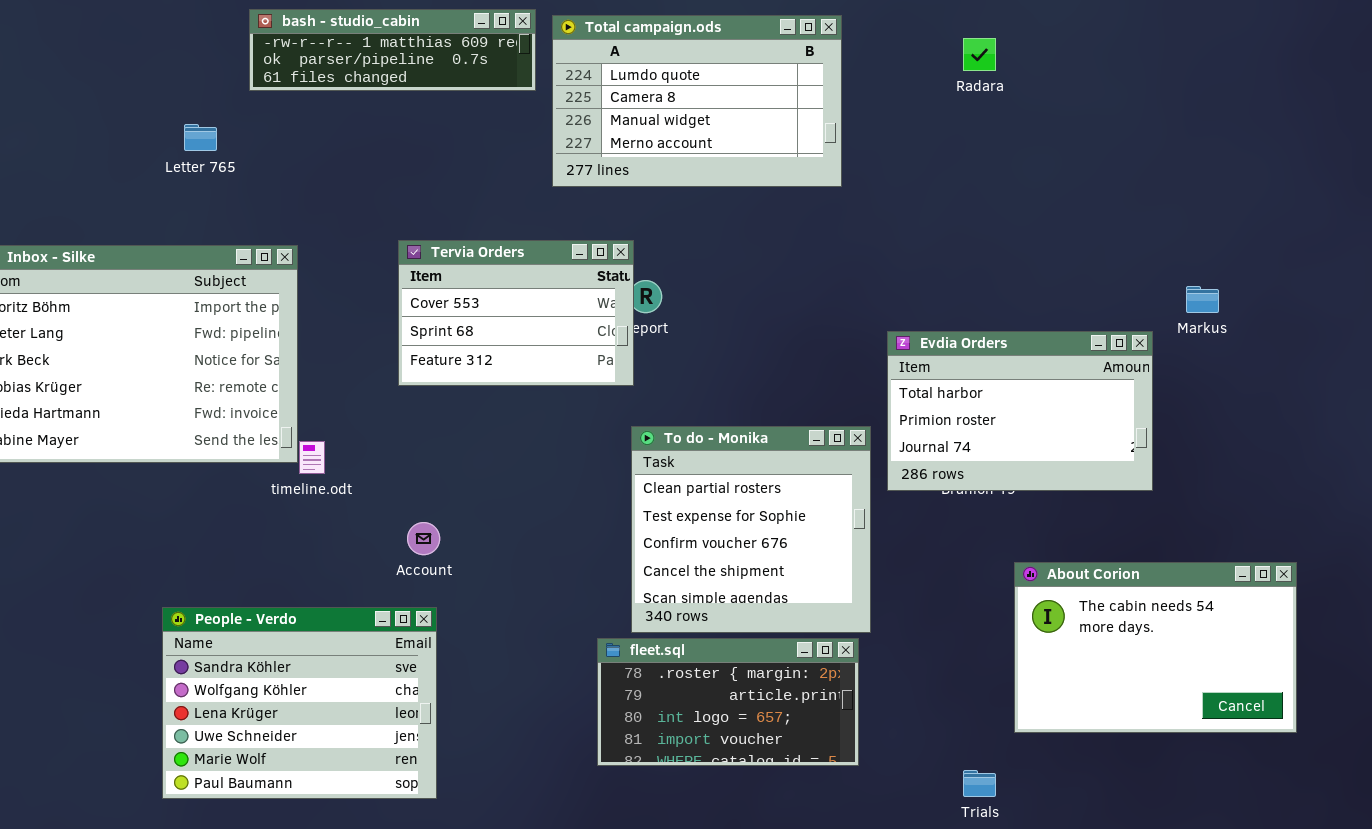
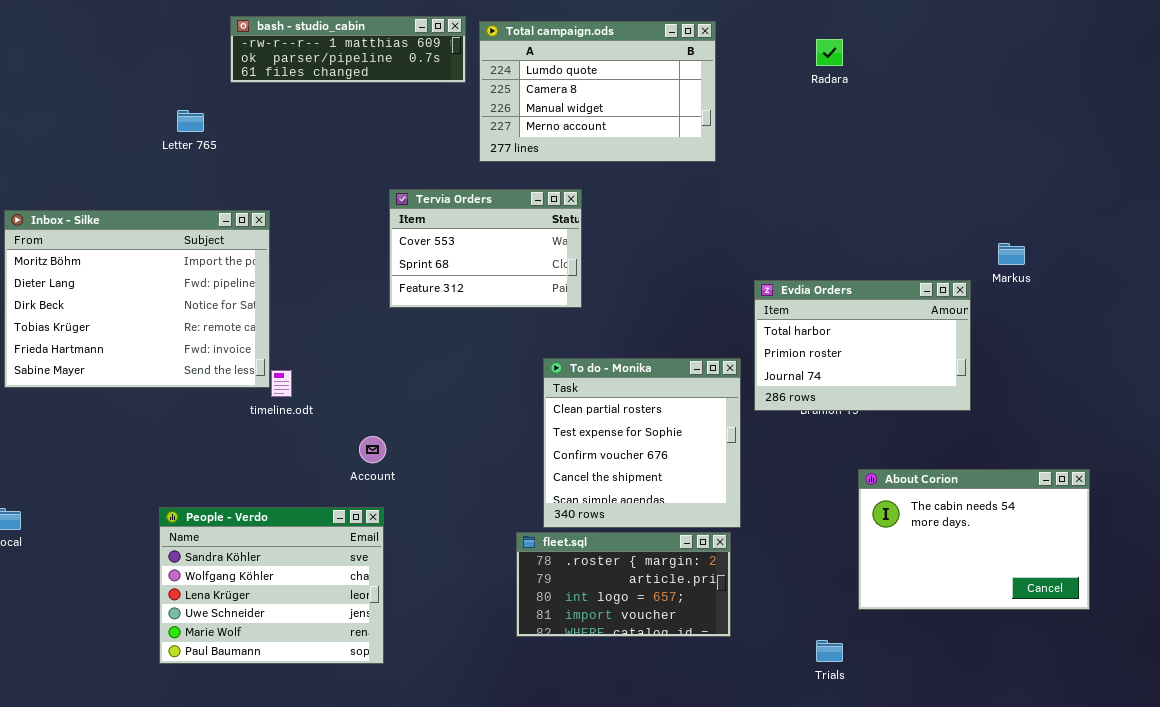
Tervia Orders: [398,240,634,386] -> [389,189,582,308], moved

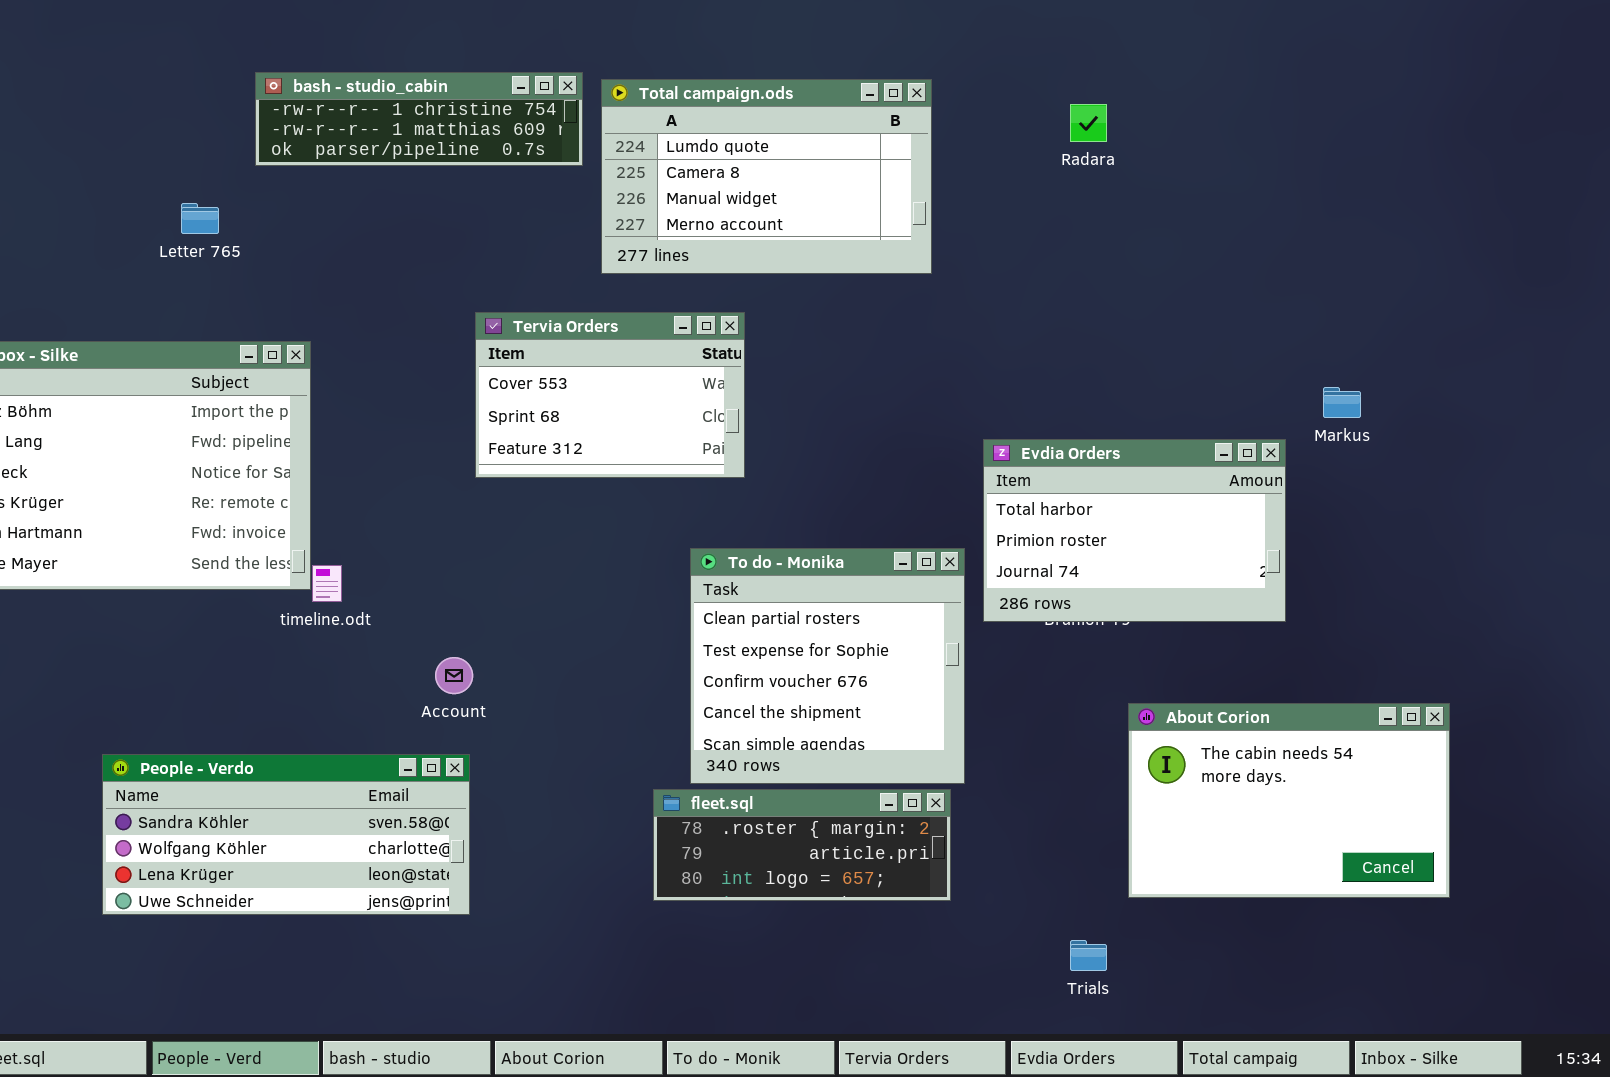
bash - studio_cabin: [230,16,466,83] -> [255,72,583,166], scrolled up 1 row
People - Verdo: [159,507,384,664] -> [102,754,470,915], resized
fleet.sql: [516,532,731,637] -> [653,789,951,901], resized

